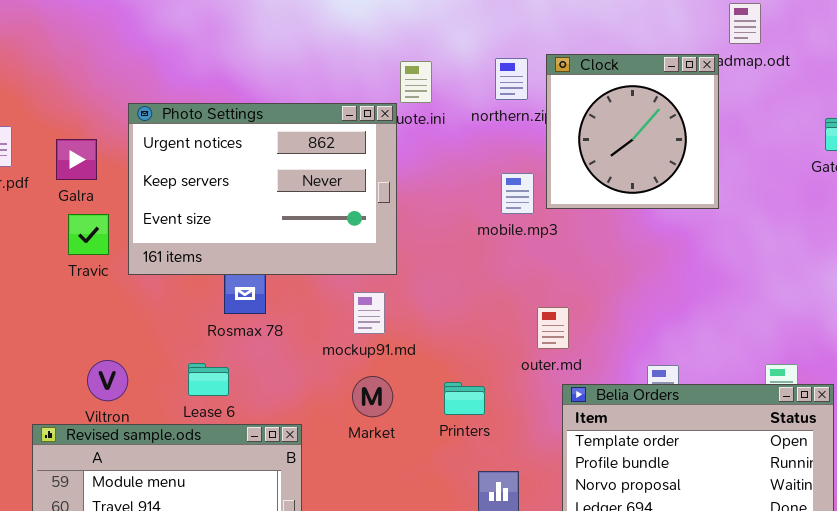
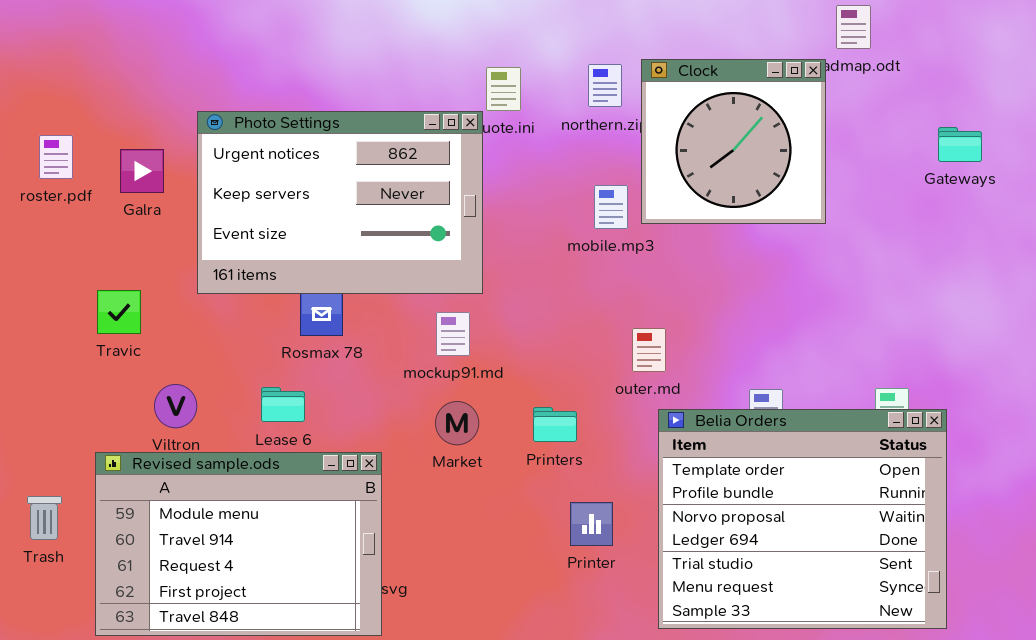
Travic: [68,214,109,255] -> [97,290,141,334], moved

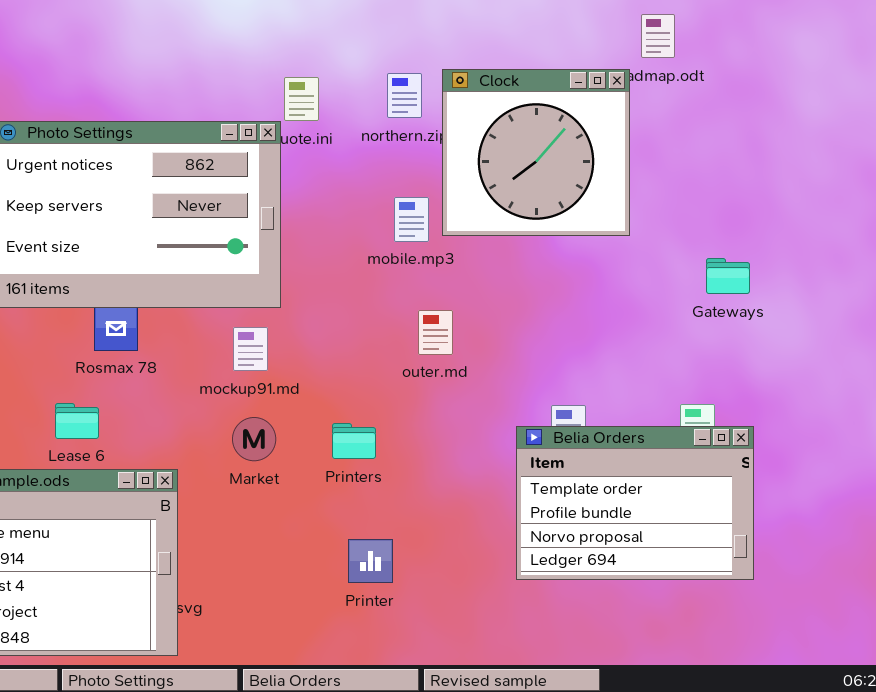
Gateways: [938,127,982,162] -> [706,258,750,294], moved
outer.md: [632,328,666,372] -> [418,310,453,355], moved
Belia Orders: [658,409,947,629] -> [516,426,754,580], resized
Printer: [570,502,613,546] -> [348,539,393,583], moved

